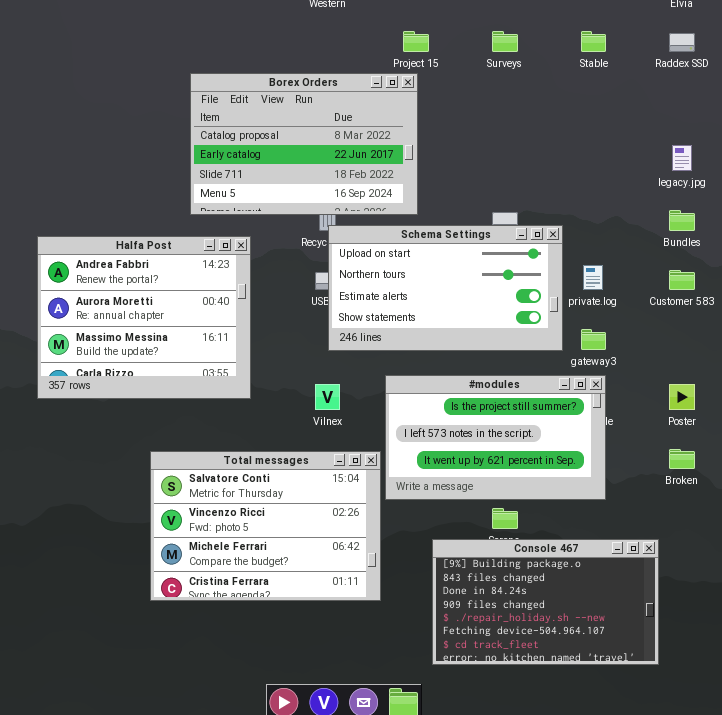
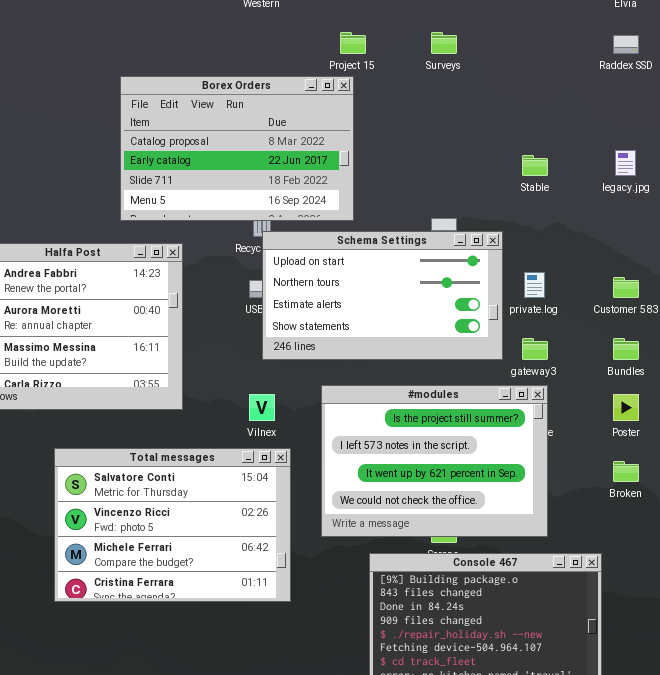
Stable: [581,31,606,52] -> [522,155,548,176], moved
Bundles: [669,210,695,231] -> [613,338,639,360], moved
#modules: [385,375,606,500] -> [321,385,548,537], resized
Total messages: [150,451,381,601] -> [54,448,291,602], moved

